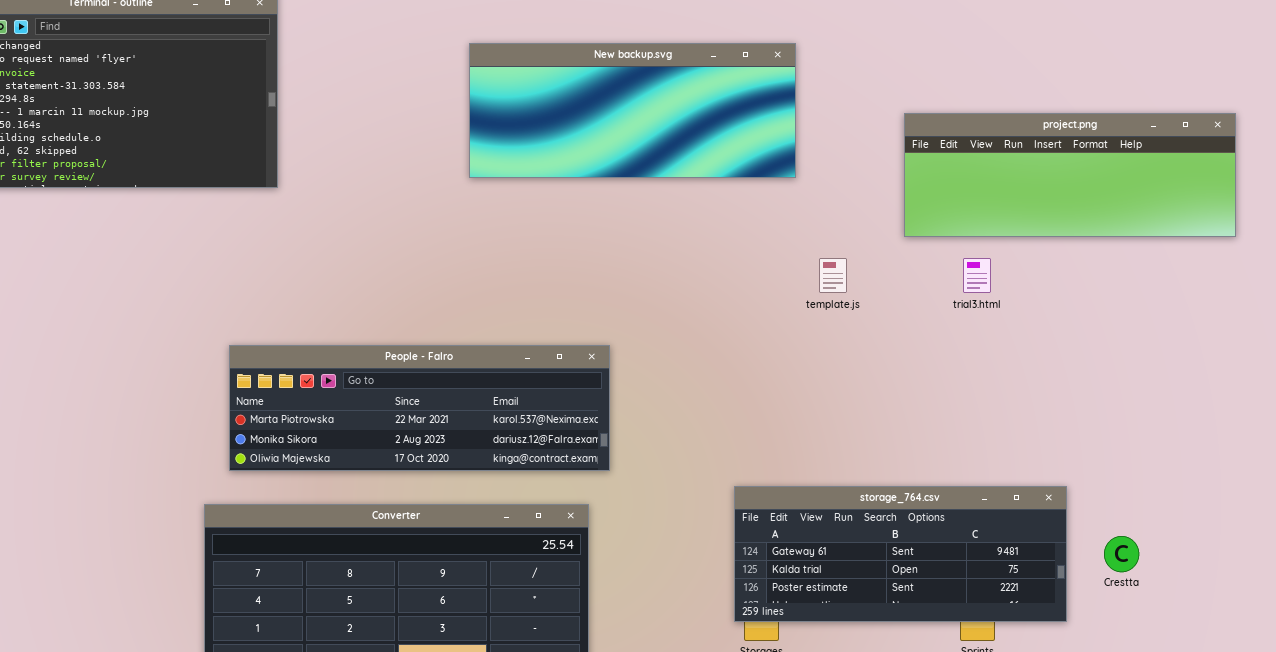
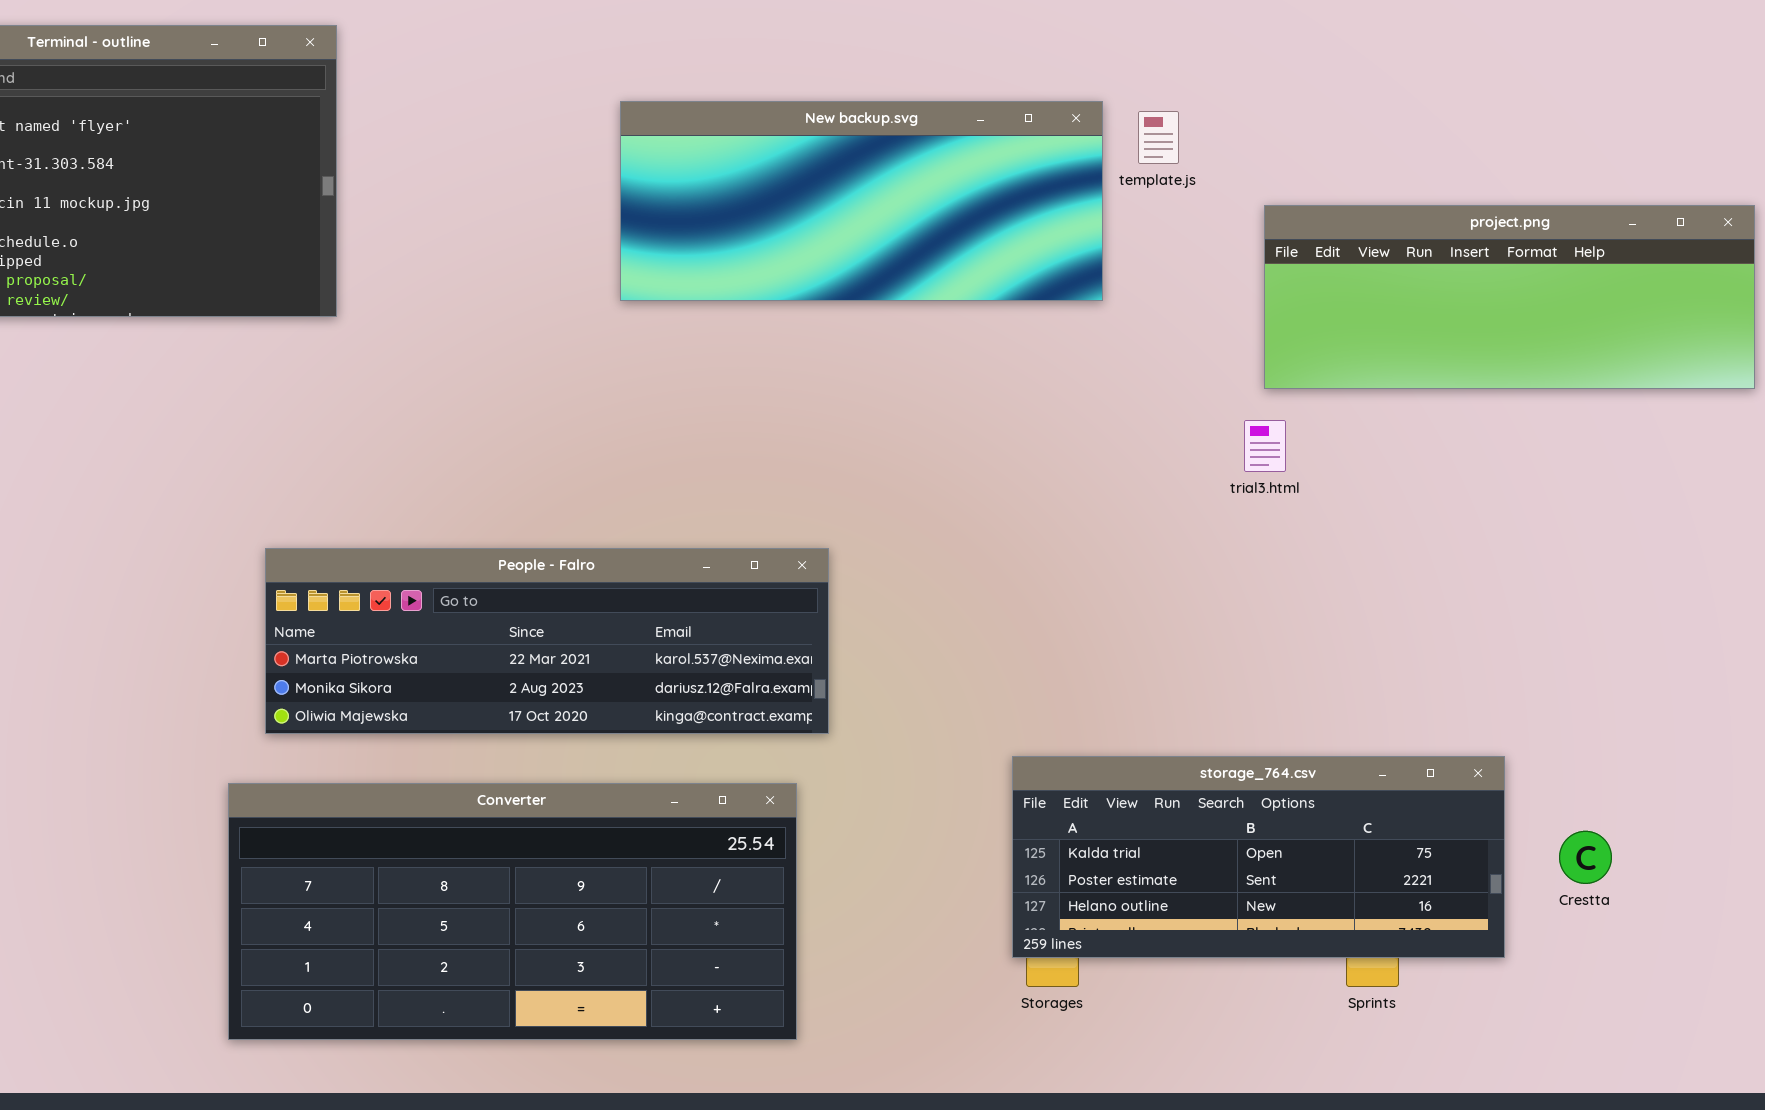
template.js: [819,258,847,293] -> [1138,111,1179,164], moved
trial3.html: [963,258,991,293] -> [1244,420,1286,472], moved
storage_764.csv: [734,486,1067,622] -> [1012,756,1505,958], scrolled down 1 row

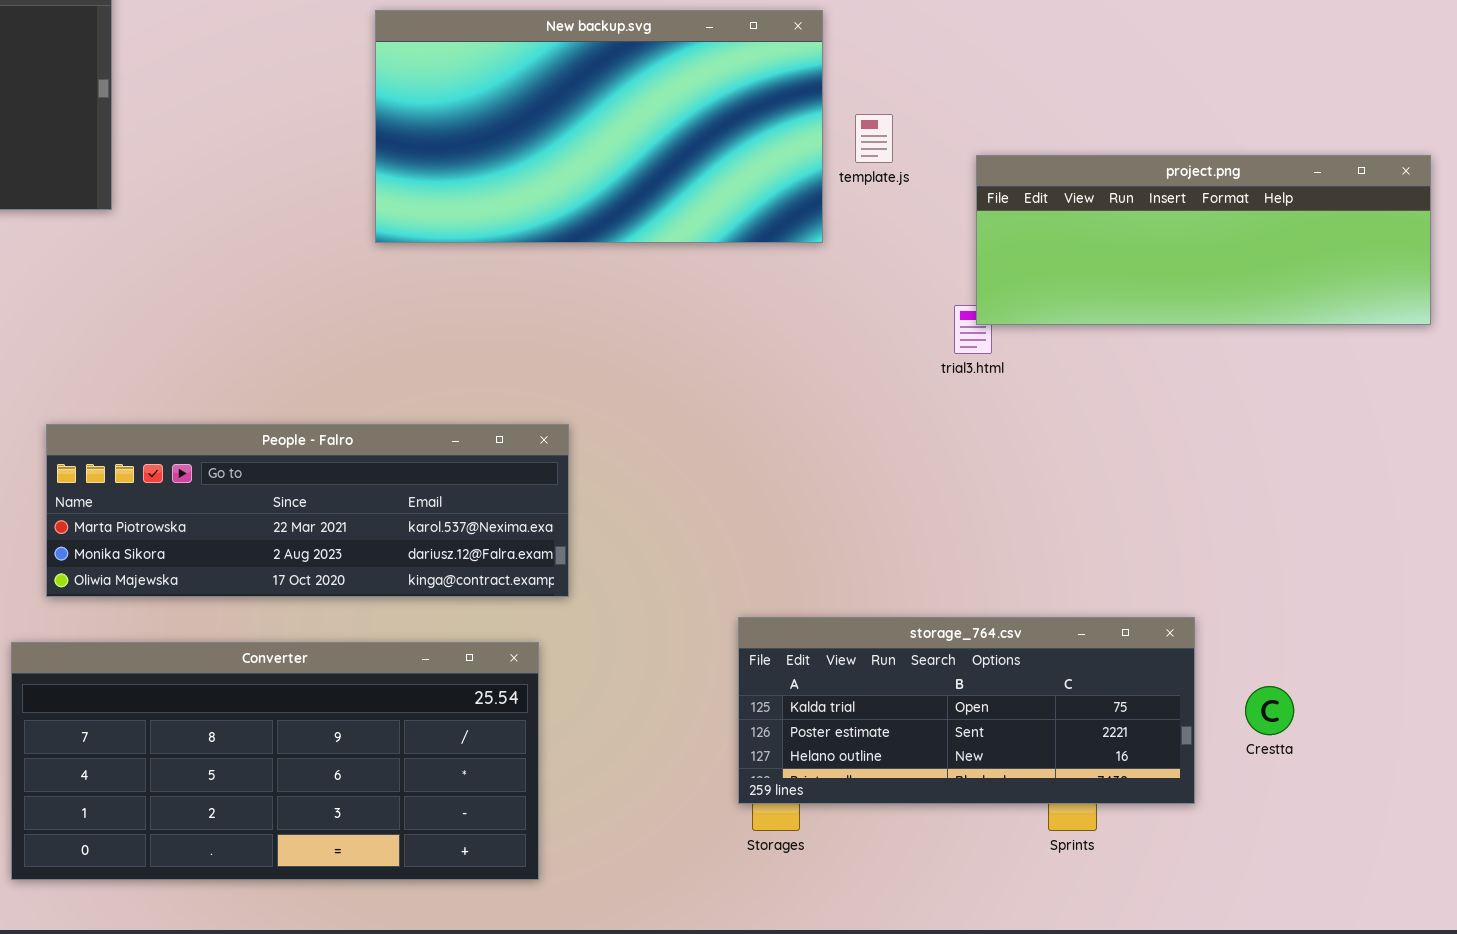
New backup.svg: [620,101,1103,301] -> [375,10,823,243], resized
template.js: [1138,111,1179,164] -> [855,114,893,163], moved
project.png: [1264,205,1755,389] -> [976,155,1431,325], moved

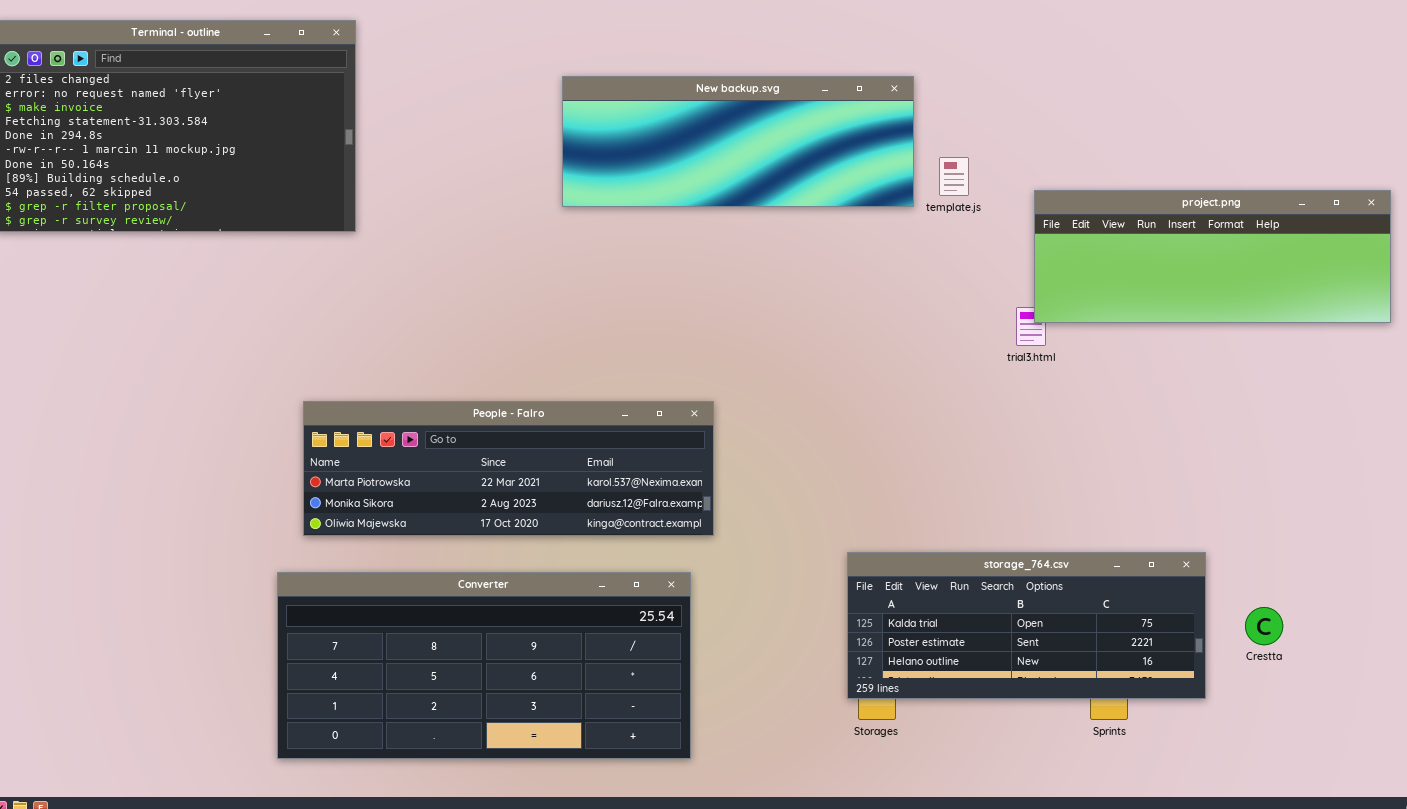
New backup.svg: [375,10,823,243] -> [562,76,914,207], resized

